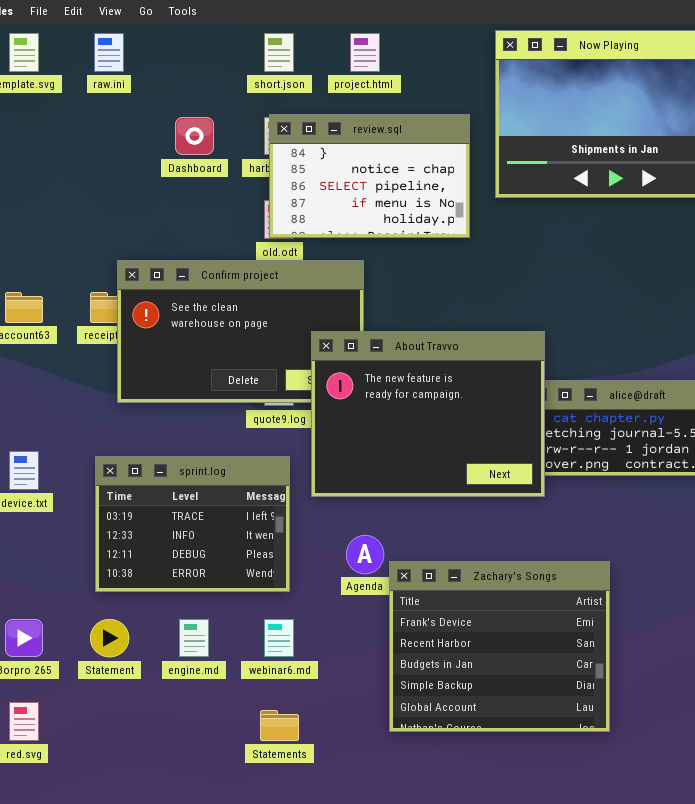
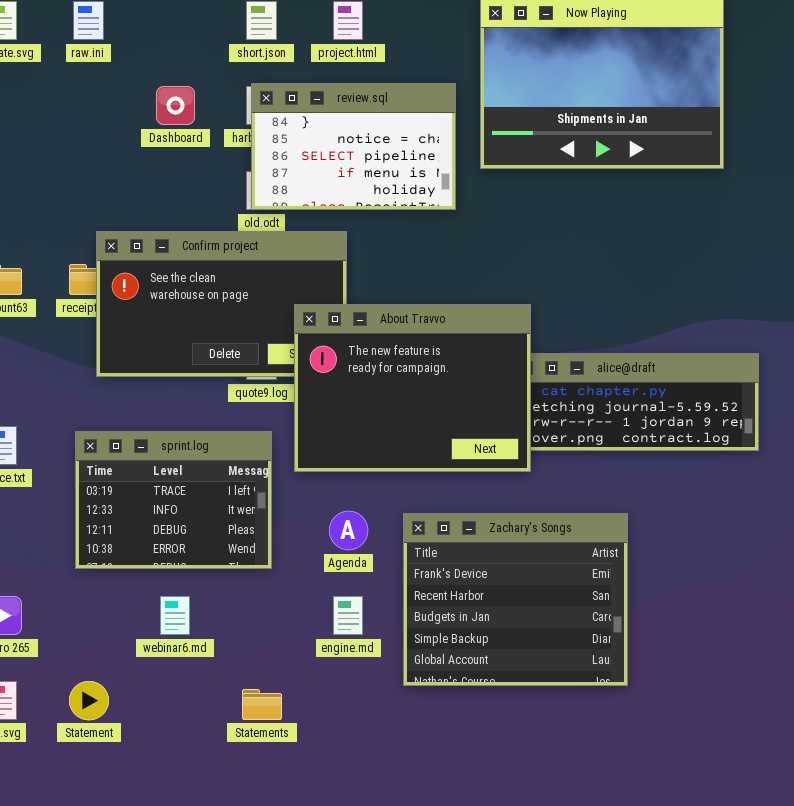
Zachary's Songs: [389,561,610,732] -> [403,513,628,686], moved
Statement: [90,619,129,657] -> [69,681,109,720], moved
engine.md: [179,619,209,657] -> [333,596,363,635], moved
webinar6.md: [264,619,294,657] -> [160,596,190,635], moved

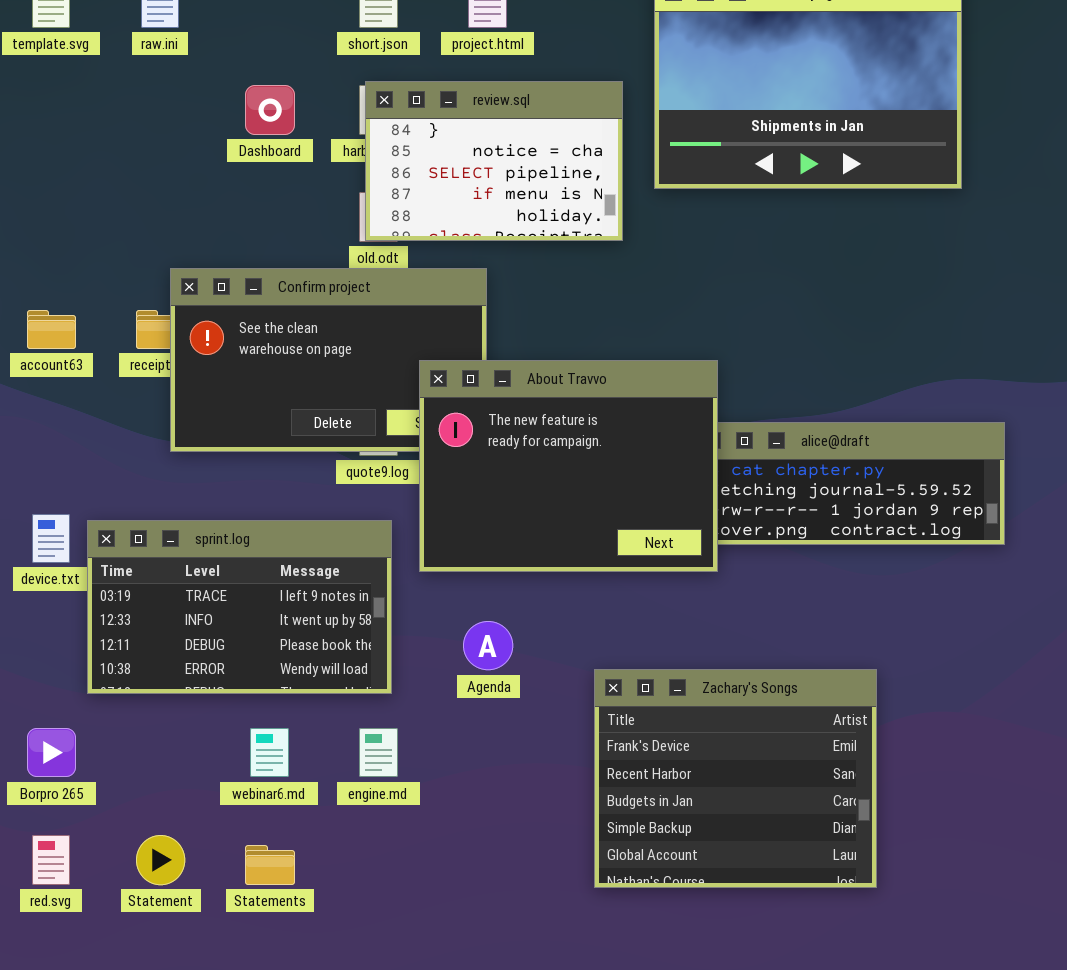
sprint.log: [75,431,272,569] -> [87,520,392,694], resized
Zachary's Songs: [403,513,628,686] -> [594,669,877,888], moved
engine.md: [333,596,363,635] -> [359,728,398,777], moved
Statements: [242,689,282,720] -> [245,845,295,885], moved

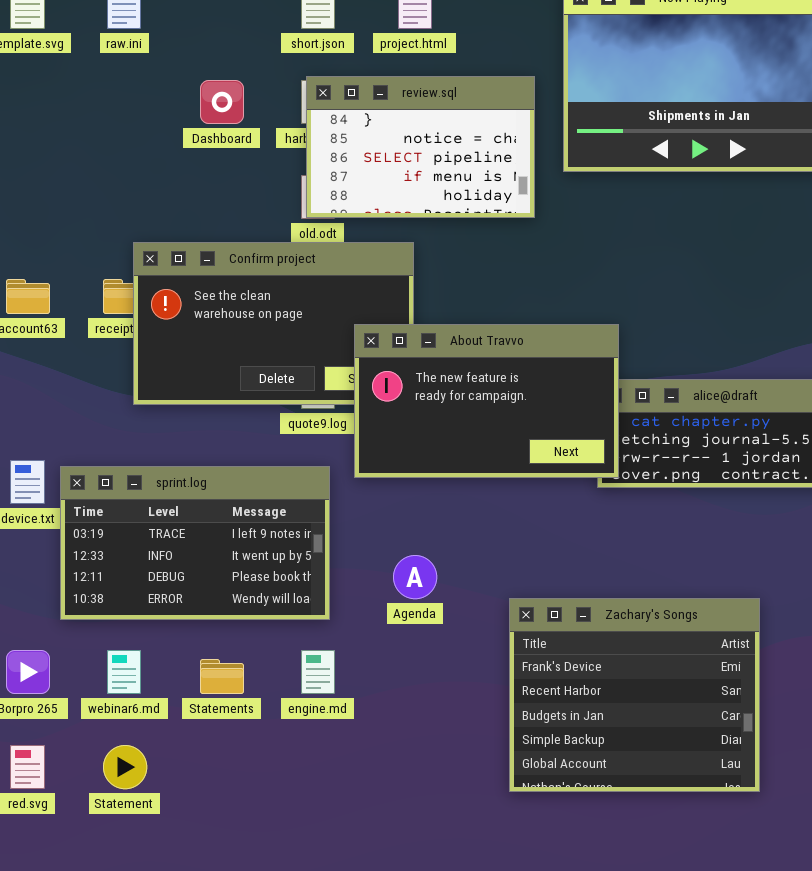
About Travvo: [419,360,718,572] -> [354,324,619,478], resized
webinar6.md: [250,728,289,777] -> [107,650,141,694], moved
Statements: [245,845,295,885] -> [200,659,244,694], moved

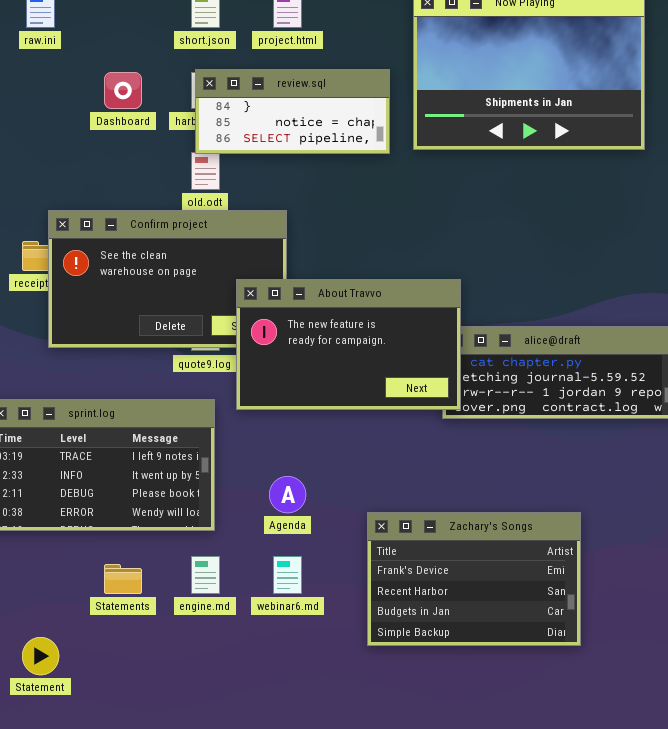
review.sql: [306,76,535,218] -> [195,69,390,154], resized
Zachary's Songs: [509,598,760,792] -> [367,512,581,646], resized
webinar6.md: [107,650,141,694] -> [273,556,302,594], moved

